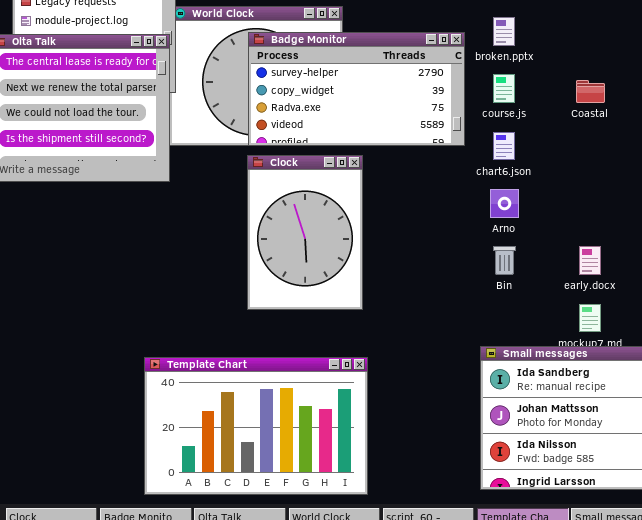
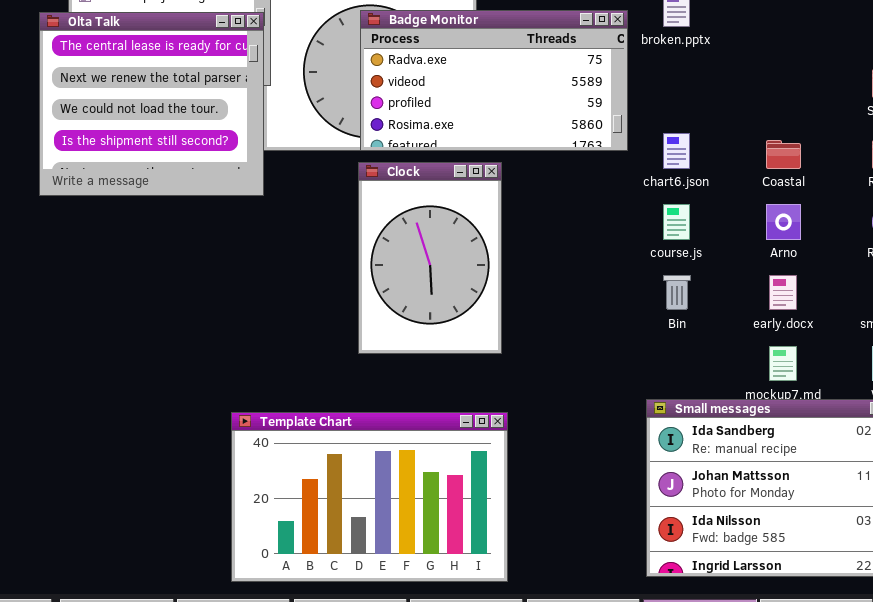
Badge Monitor: [248,32,465,146] -> [360,10,628,151], scrolled down 2 rows
course.js: [493,74,515,103] -> [663,204,690,240], moved
Coastal: [576,80,605,103] -> [766,140,801,169], moved
Arno: [490,189,519,218] -> [766,204,801,240], moved

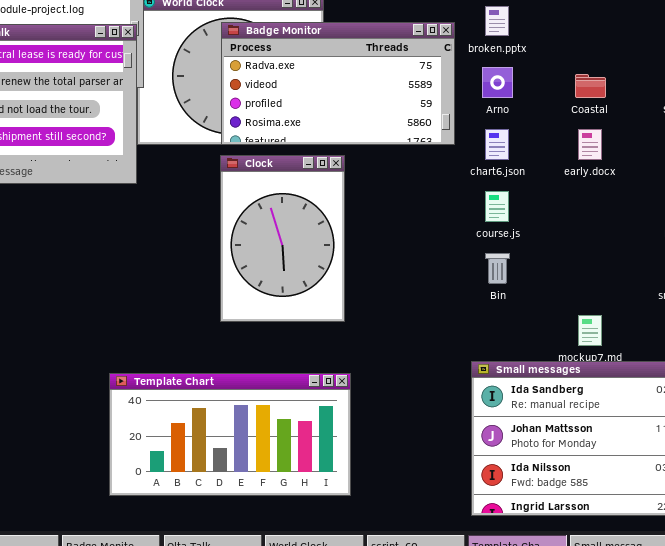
Coastal: [766,140,801,169] -> [575,74,606,98], moved
Arno: [766,204,801,240] -> [482,67,513,98], moved
early.docx: [769,275,797,310] -> [578,129,602,160], moved
Template Chart: [231,412,508,582] -> [109,373,351,496], resized

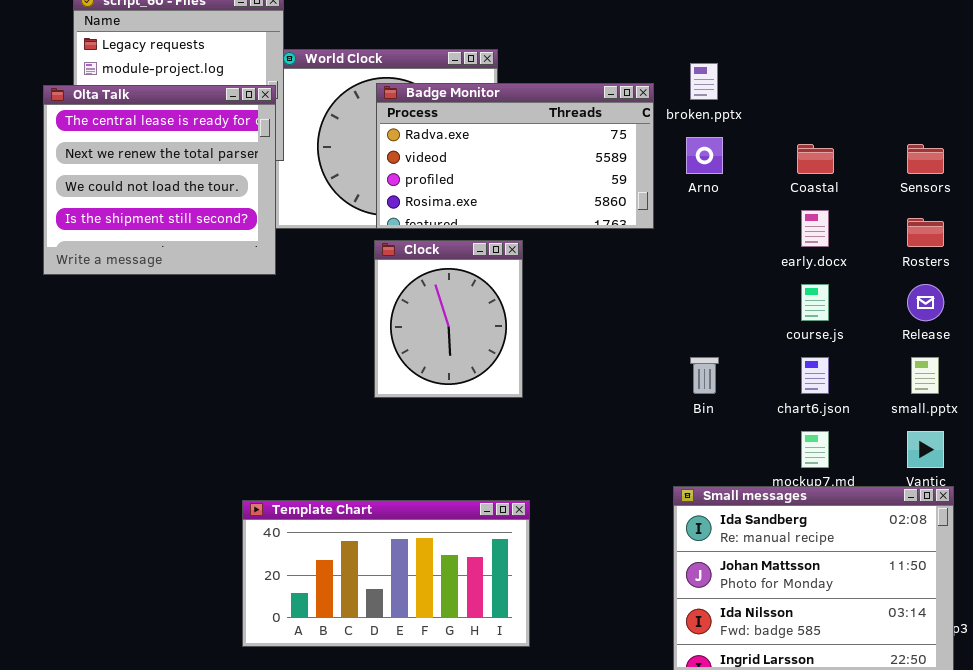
chart6.json: [485,129,509,160] -> [801,357,829,394], moved
Clock: [220,155,345,322] -> [374,240,523,398], resized
course.js: [485,191,509,222] -> [801,284,829,321], moved

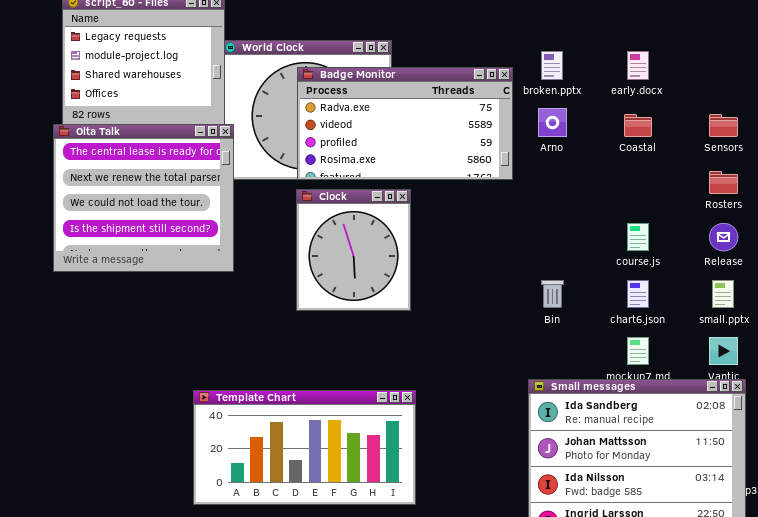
Olta Talk: [43,85,276,275] -> [53,124,234,272], moved
early.docx: [801,210,829,247] -> [627,51,649,80], moved

